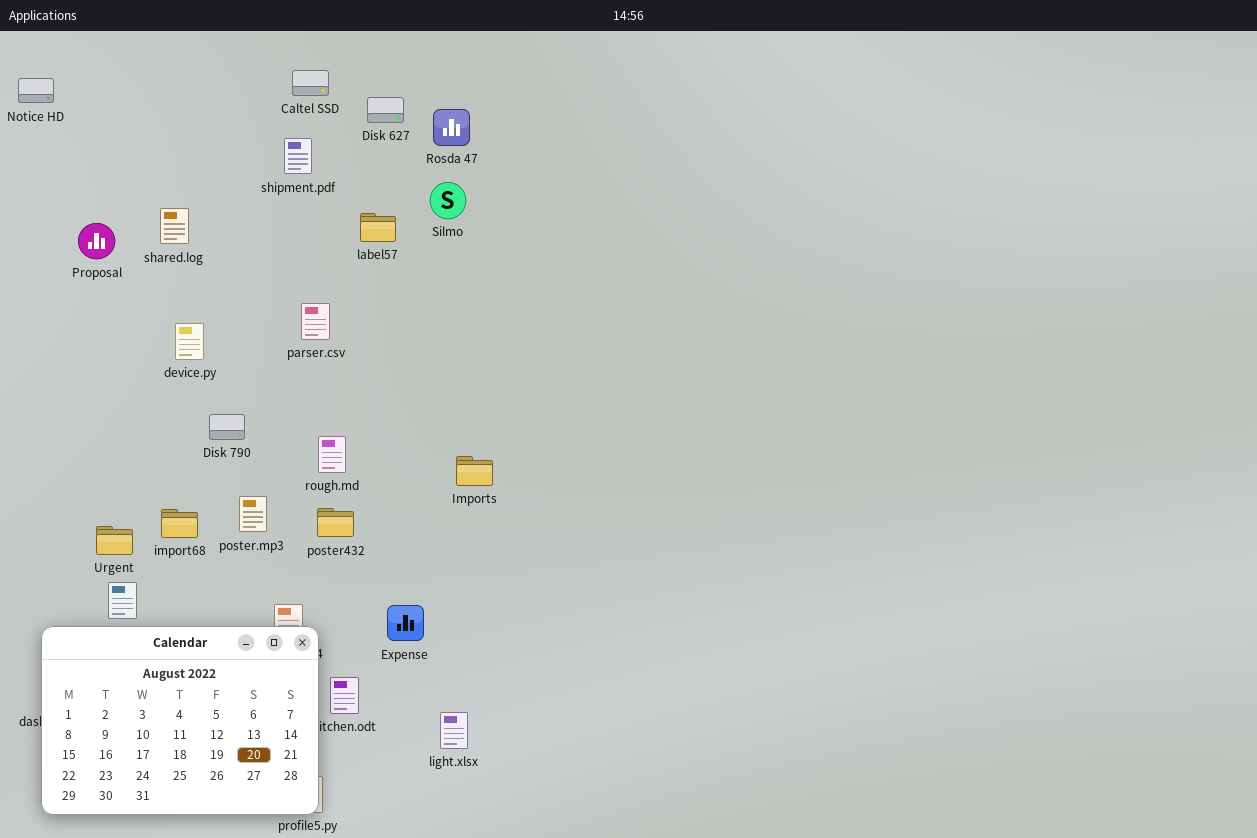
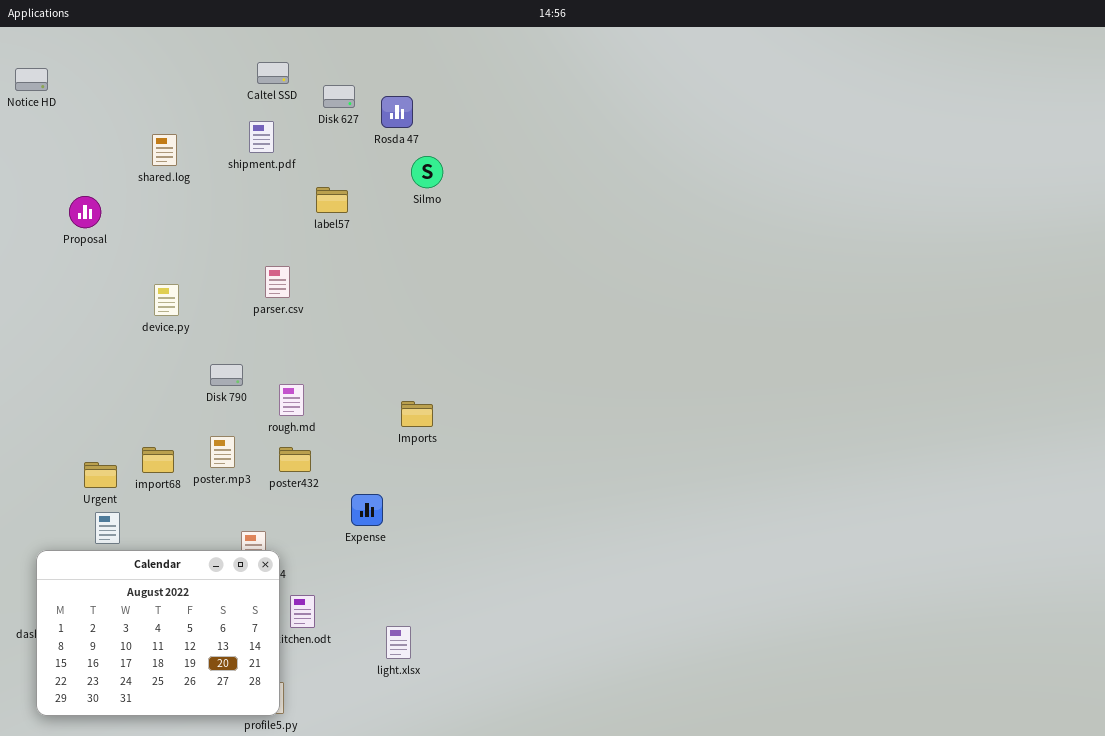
Silmo: [430,182,466,219] -> [411,156,443,188], moved
shared.log: [160,208,189,244] -> [152,134,177,166], moved
Disk 790: [209,414,245,440] -> [210,364,243,386], moved
Expense: [387,605,424,641] -> [351,494,383,526], moved

